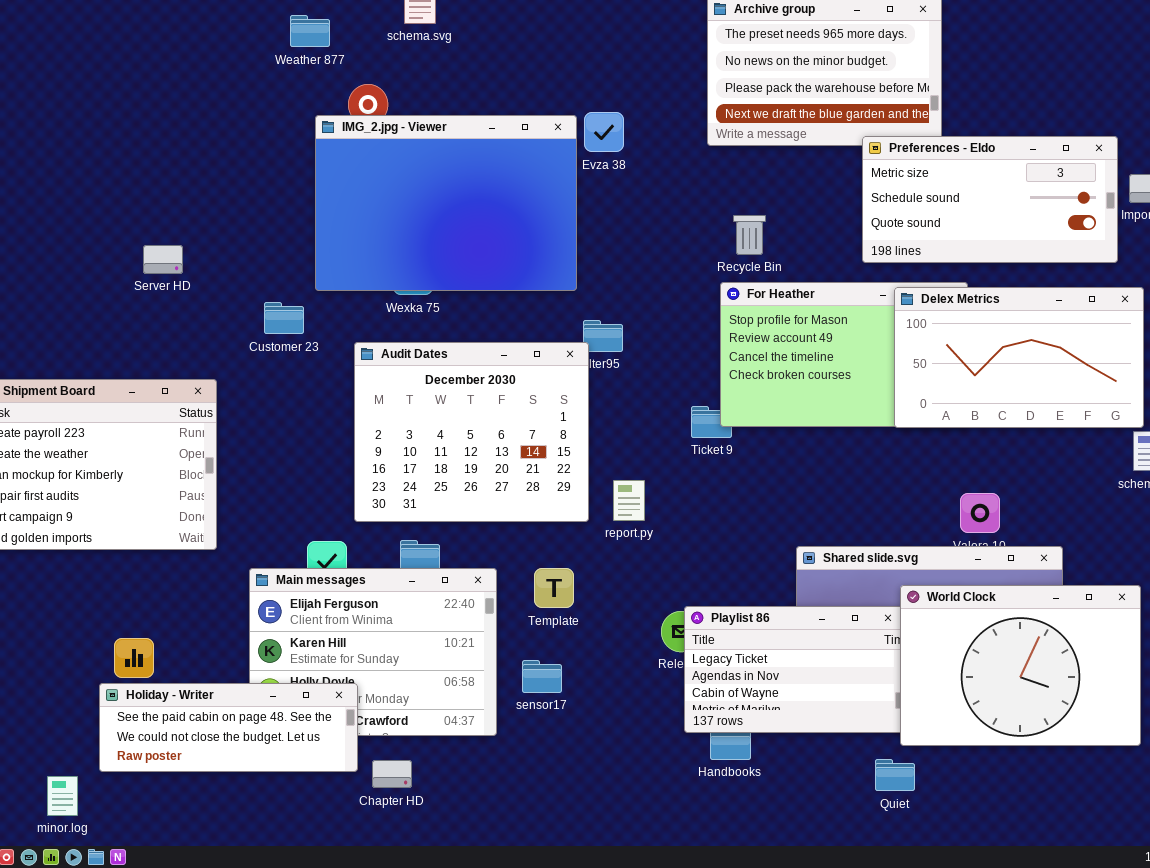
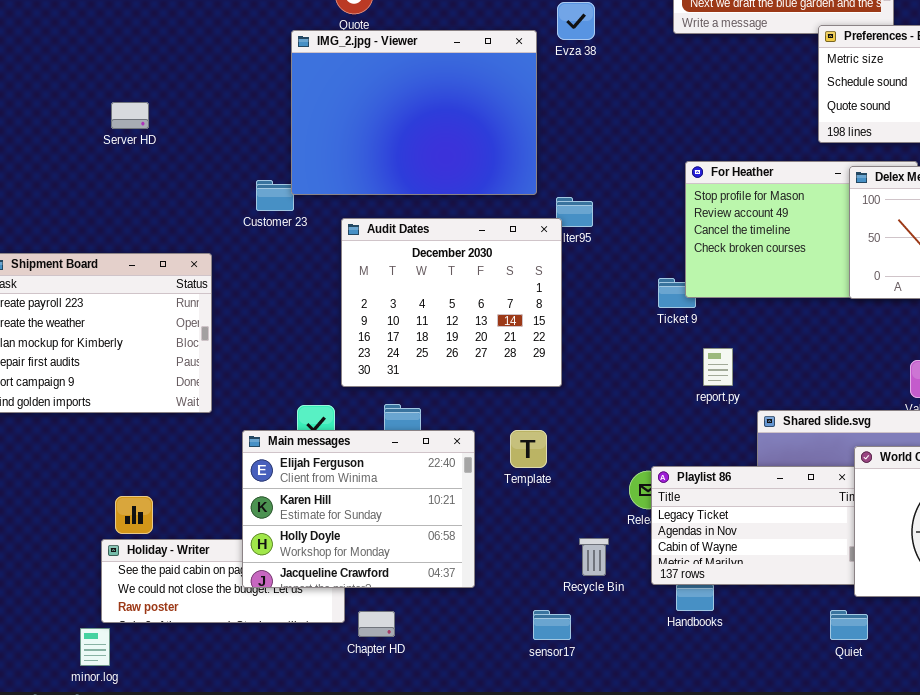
IMG_2.jpg - Viewer: [315,115,577,291] -> [291,30,537,195], moved
Recycle Bin: [733,215,766,255] -> [579,538,609,576], moved
Server HD: [143,245,183,274] -> [111,102,149,129], moved
report.py: [613,480,645,521] -> [703,348,733,386], moved
Main messages: [249,568,497,736] -> [242,430,475,588], raised
sensor17: [522,660,562,693] -> [533,610,571,640], moved
minor.log: [47,776,78,816] -> [80,628,110,666], moved

